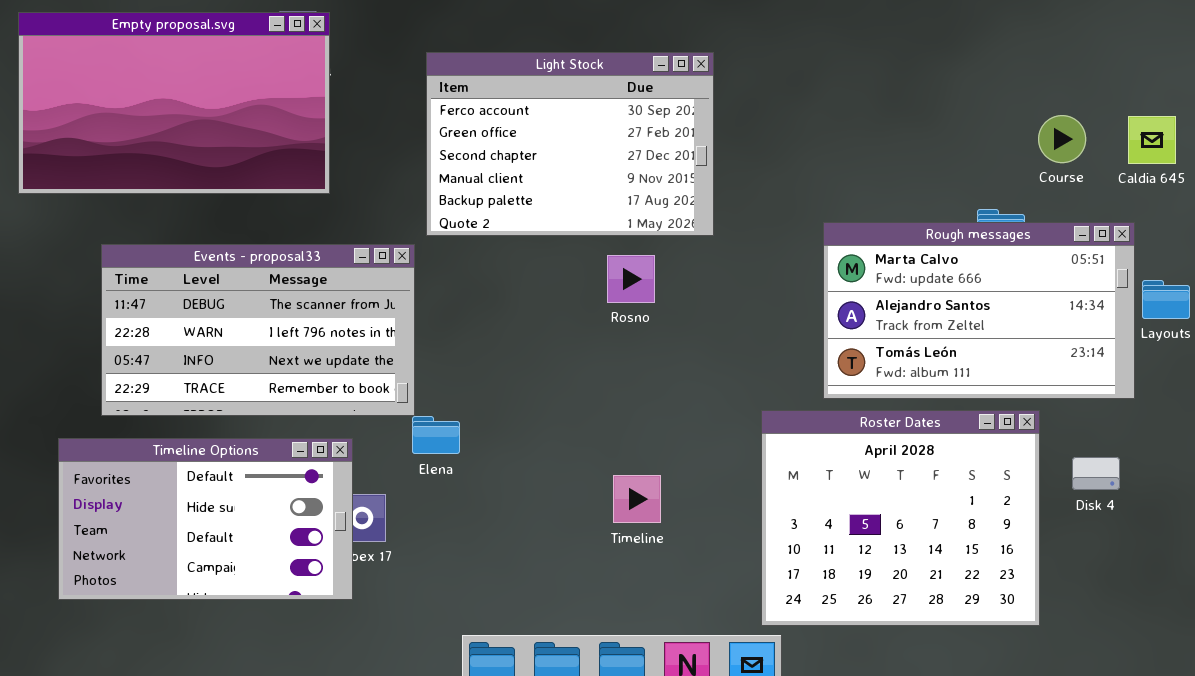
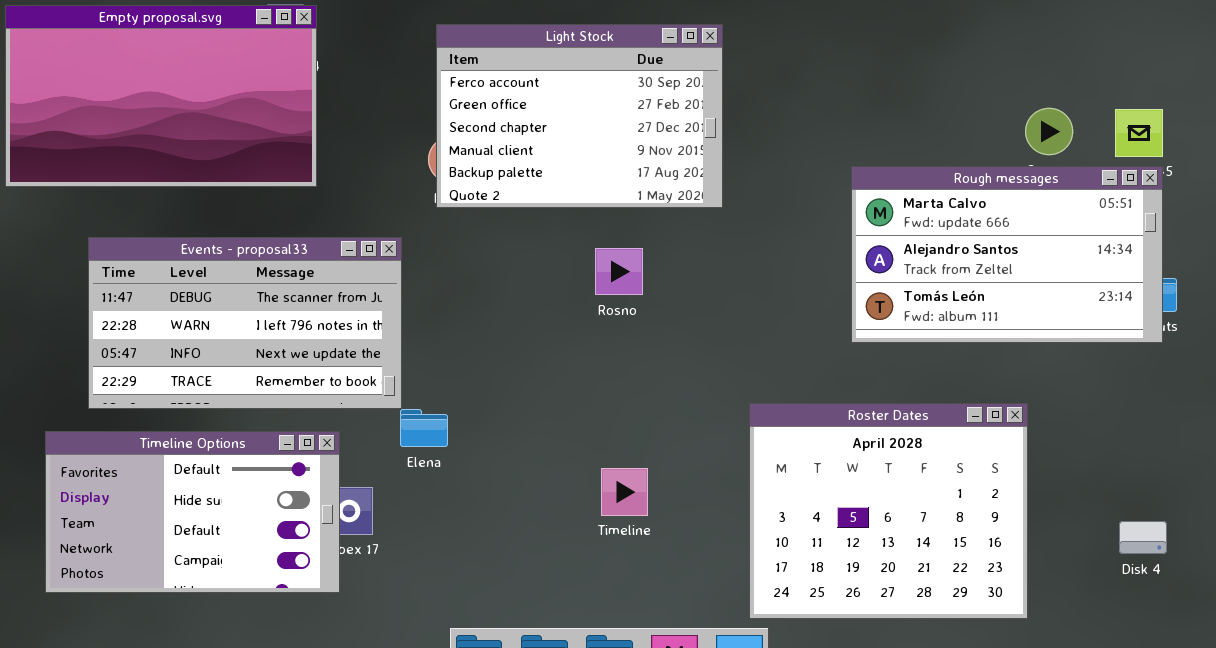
Light Stock: [426,52,714,236] -> [436,24,723,208], moved
Rough messages: [823,222,1135,399] -> [851,166,1163,343], moved
Disk 4: [1072,457,1120,490] -> [1119,521,1167,554], moved

